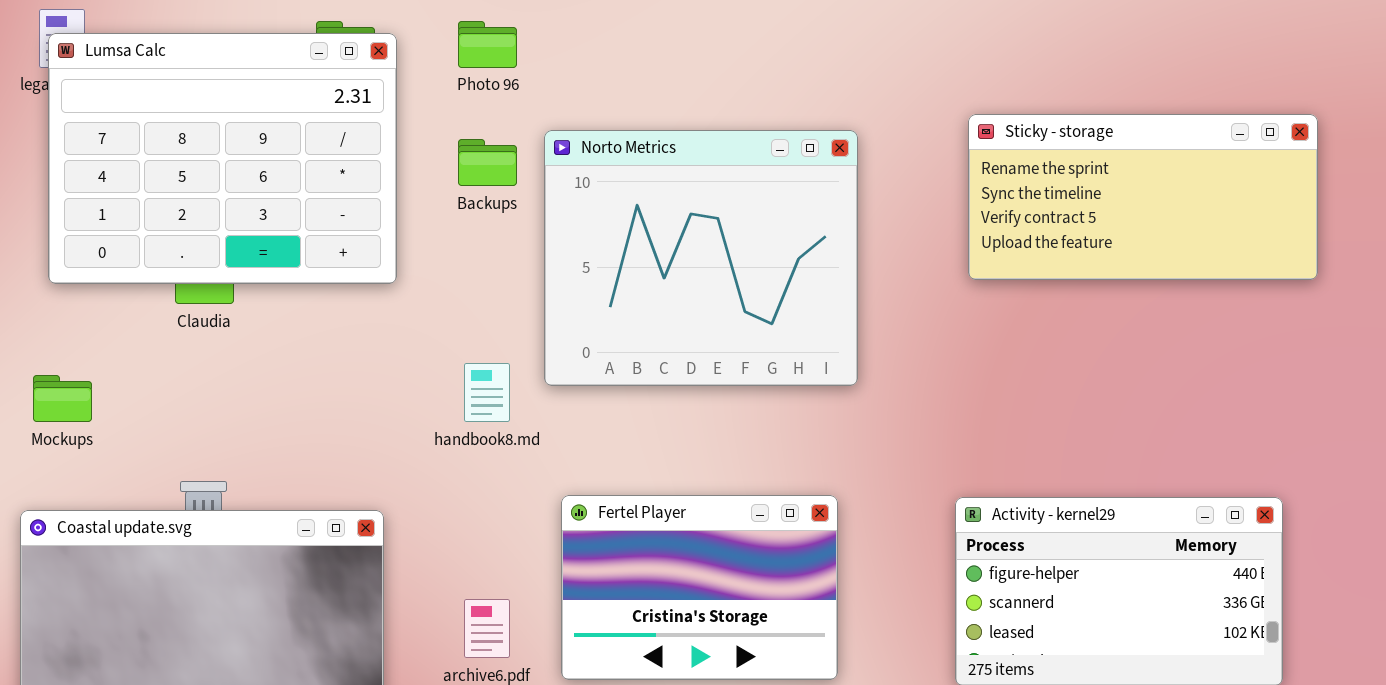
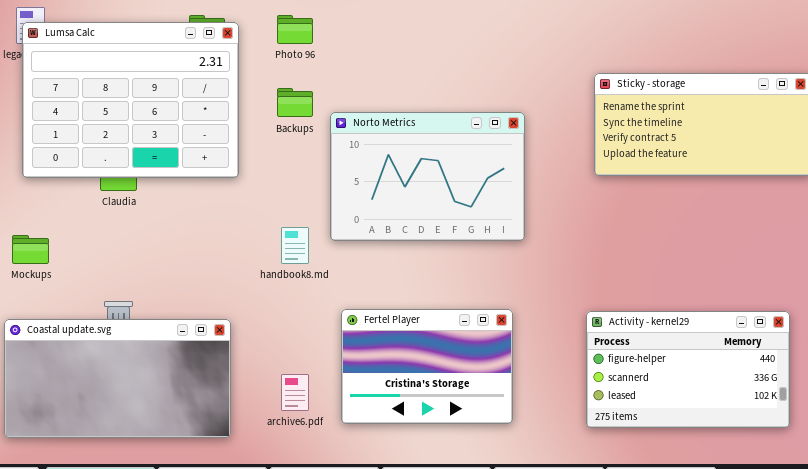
Norto Metrics: [544,130,858,386] -> [330,112,525,241], resized

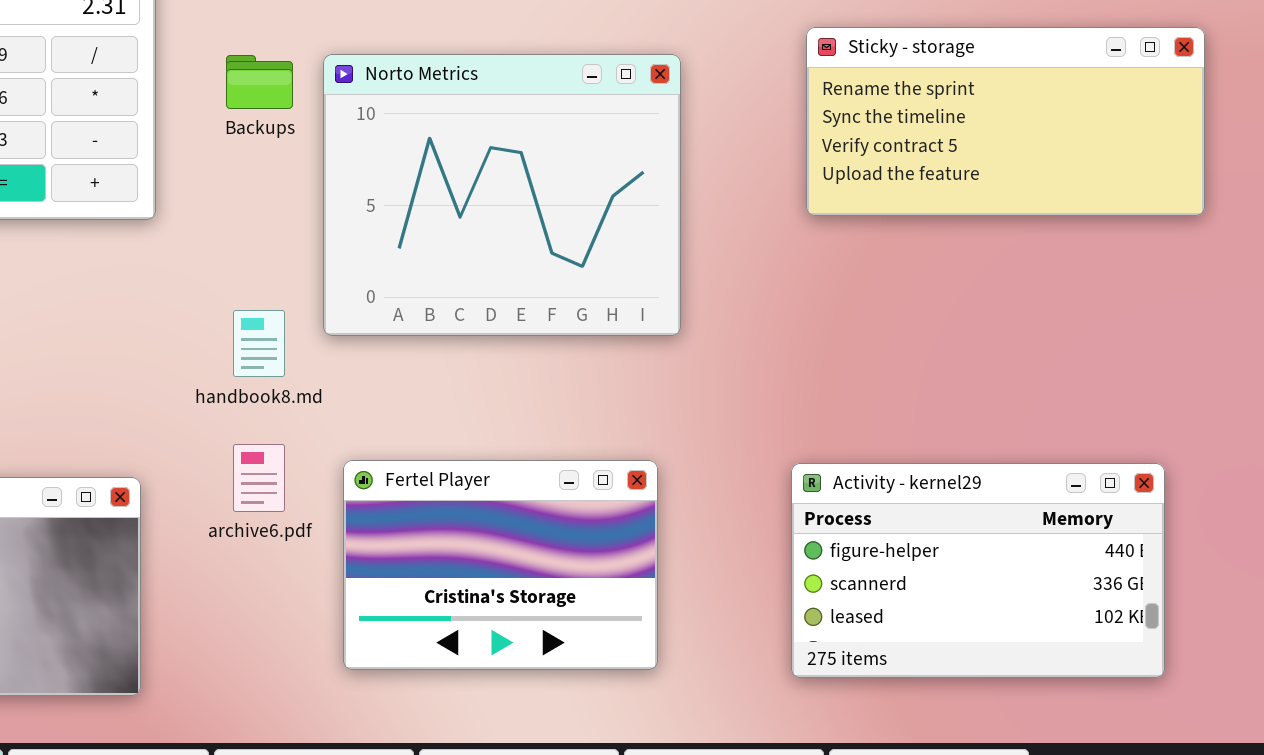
Norto Metrics: [330,112,525,241] -> [323,54,681,336], resized
archive6.pdf: [281,374,309,411] -> [233,444,285,512], moved

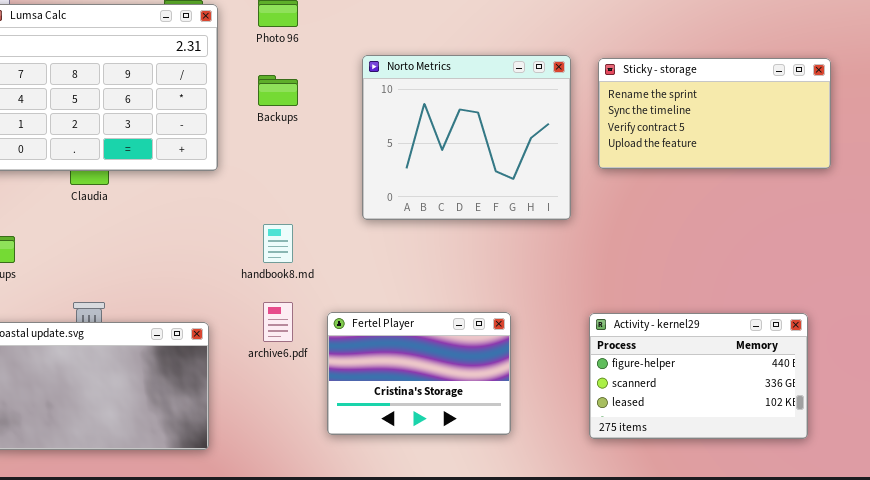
Norto Metrics: [323,54,681,336] -> [362,55,571,220], moved

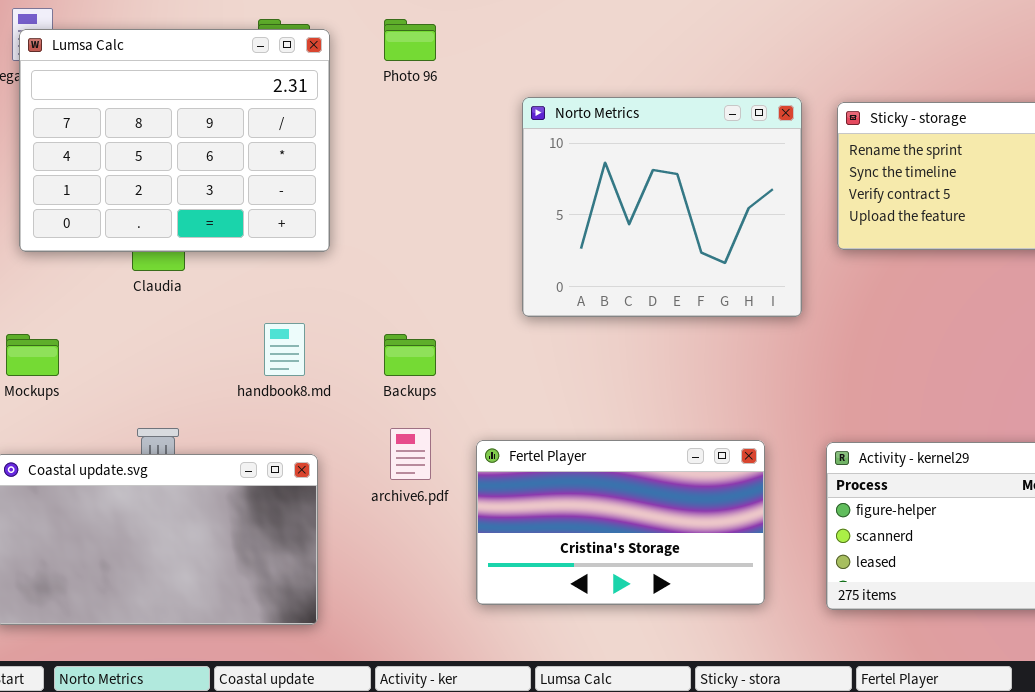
Backups: [258,75,298,106] -> [384,334,436,376], moved
handbook8.md: [263,224,293,263] -> [264,323,305,376], moved
Fertel Player: [327,312,511,435] -> [476,440,765,605], resized

